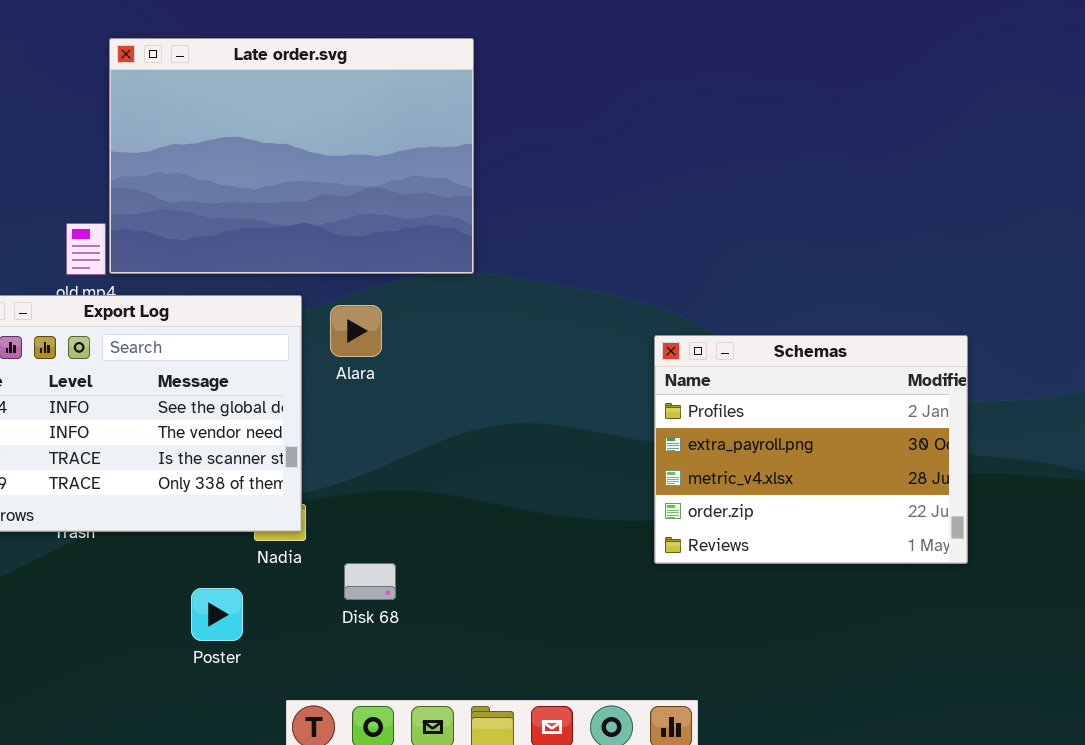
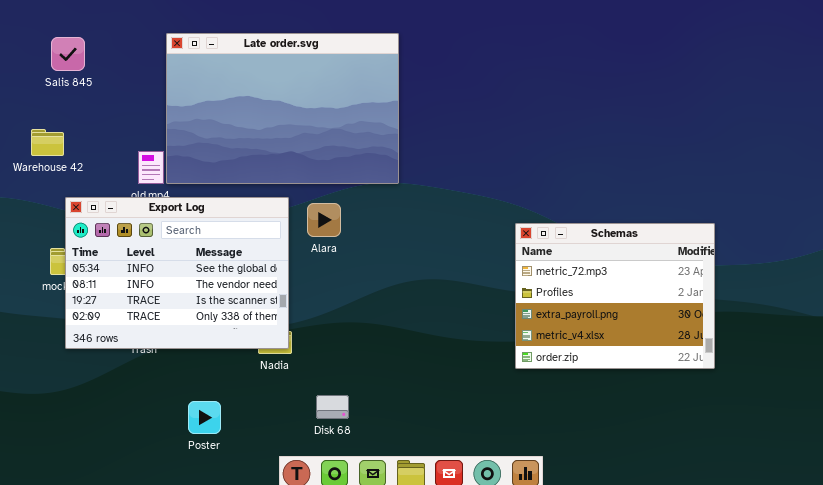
Schemas: [654,335,968,564] -> [515,223,715,369], scrolled up 1 row
Disk 68: [344,563,396,600] -> [316,395,349,419], moved
Poster: [191,588,243,641] -> [188,401,221,434], moved

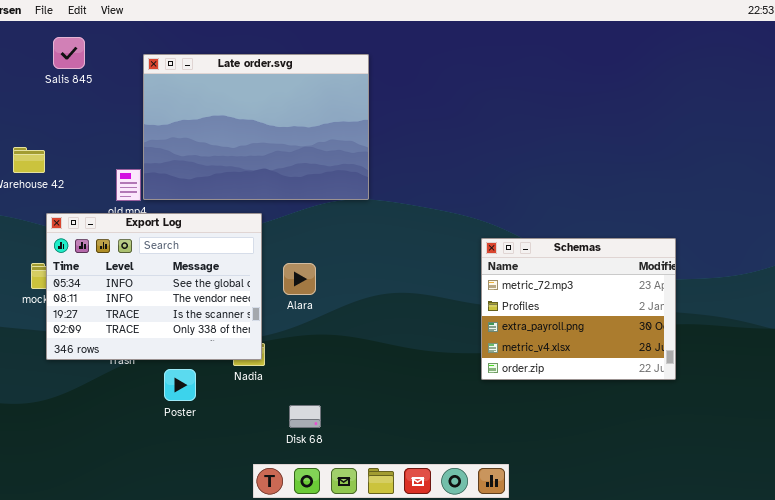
Salis 845: [51,37,85,71] -> [53,37,85,69], moved
Alara: [307,203,341,237] -> [283,263,316,295], moved
Poster: [188,401,221,434] -> [164,369,196,401], moved

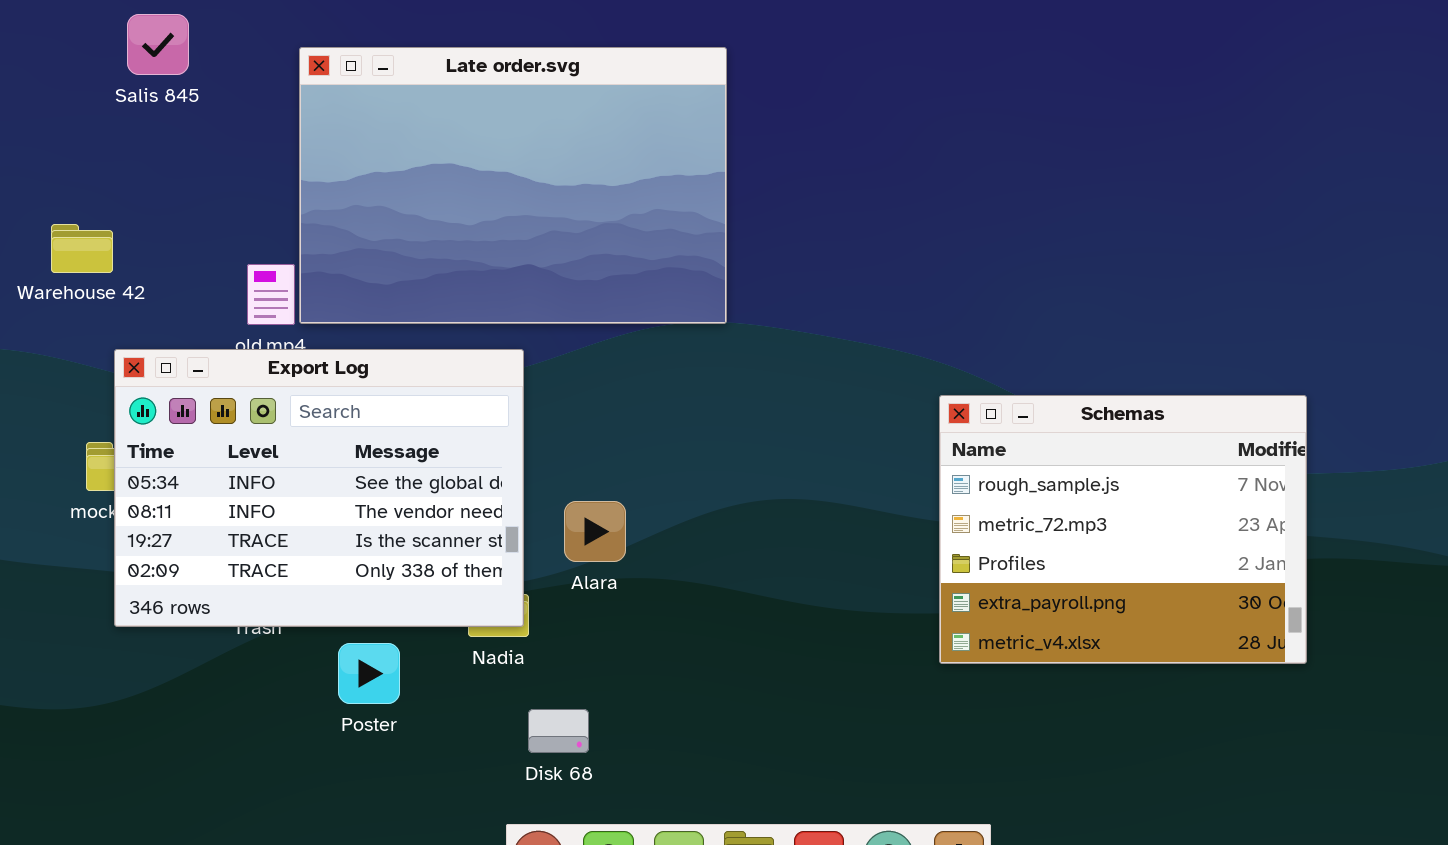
Schemas: [481,238,676,380] -> [939,395,1307,664], scrolled up 1 row
Alara: [283,263,316,295] -> [564,501,626,562], moved
Disk 68: [289,405,321,428] -> [528,709,589,753], moved

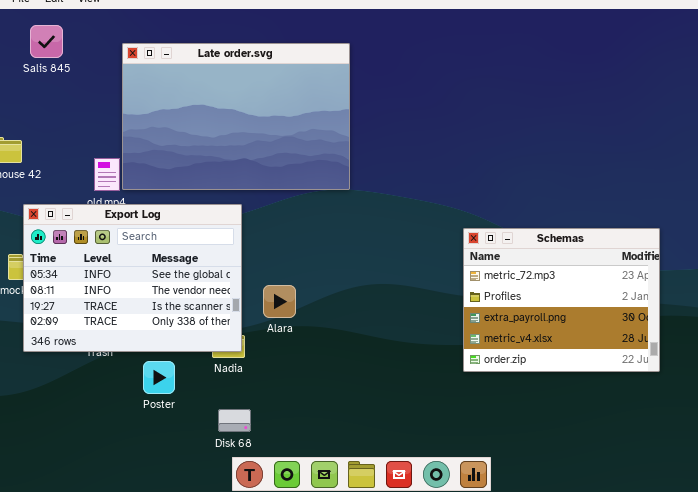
Schemas: [939,395,1307,664] -> [463,228,660,372], scrolled down 1 row
Disk 68: [528,709,589,753] -> [218,409,251,432], moved

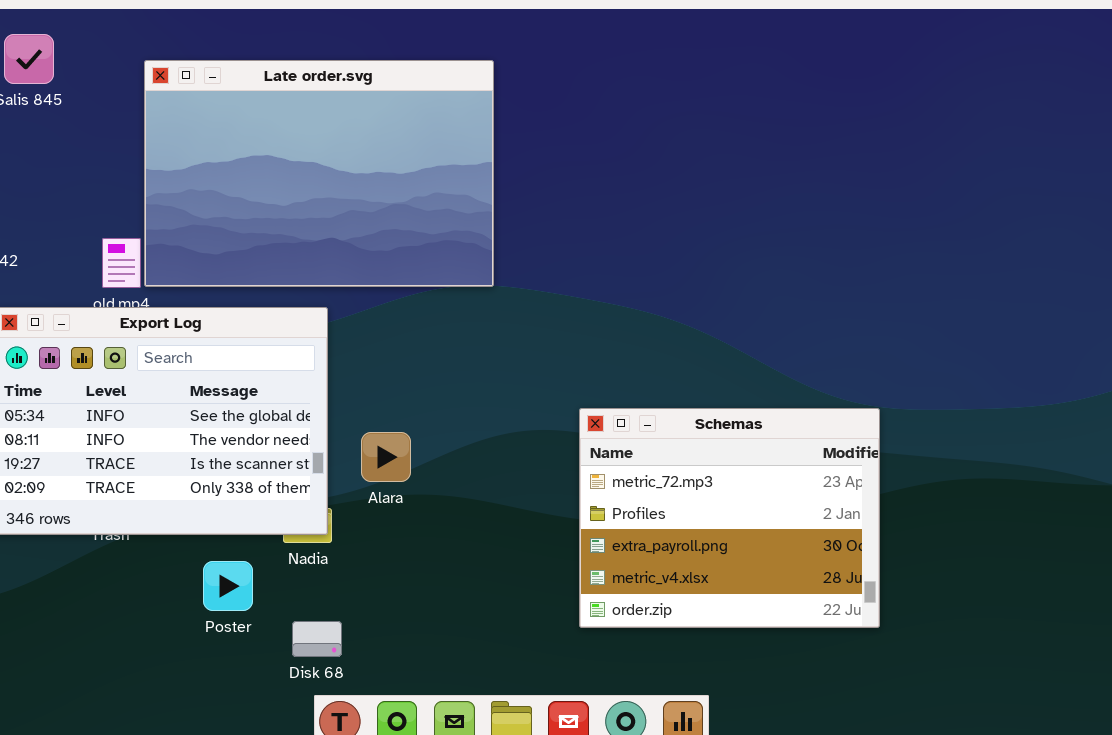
Schemas: [463,228,660,372] -> [579,408,880,628], moved
Poster: [143,361,175,394] -> [203,561,253,611], moved

